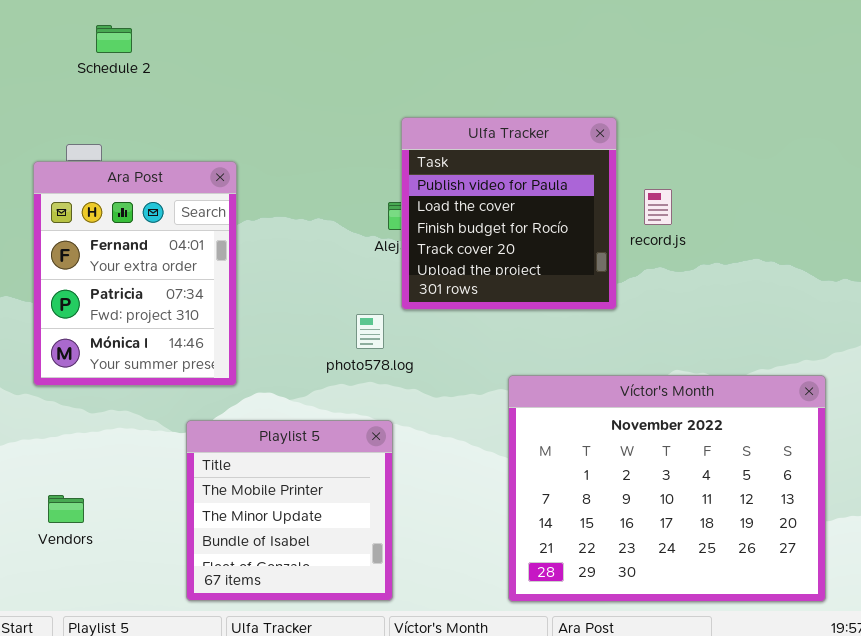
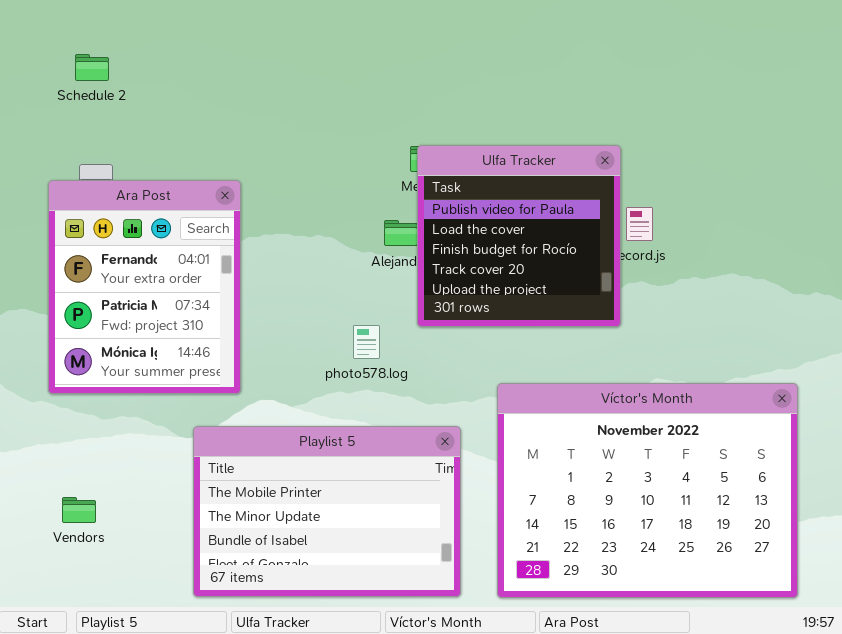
Schedule 2: [96,25,132,53] -> [75,54,109,81], moved
Ulfa Tracker: [401,117,617,310] -> [417,145,621,327], moved
Playlist 5: [186,420,393,601] -> [193,426,461,597], resized

